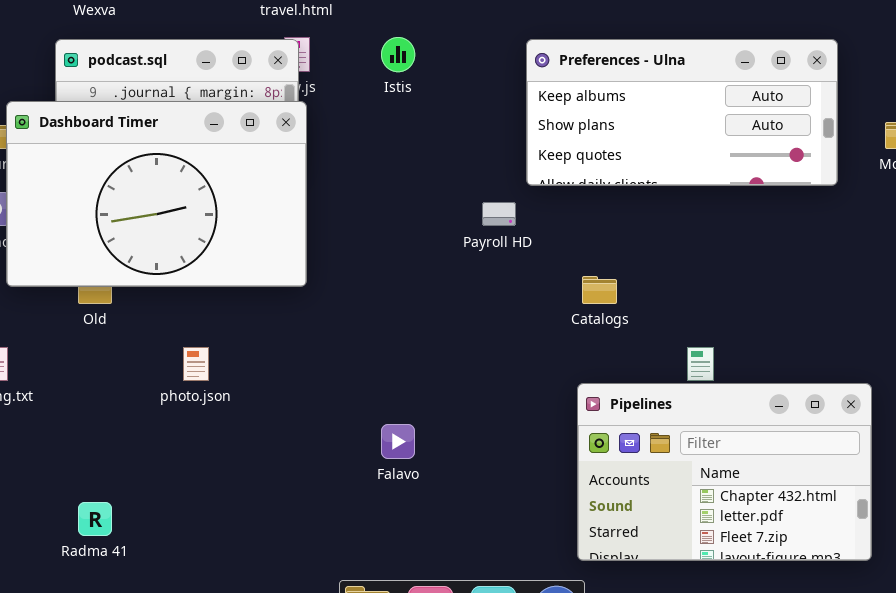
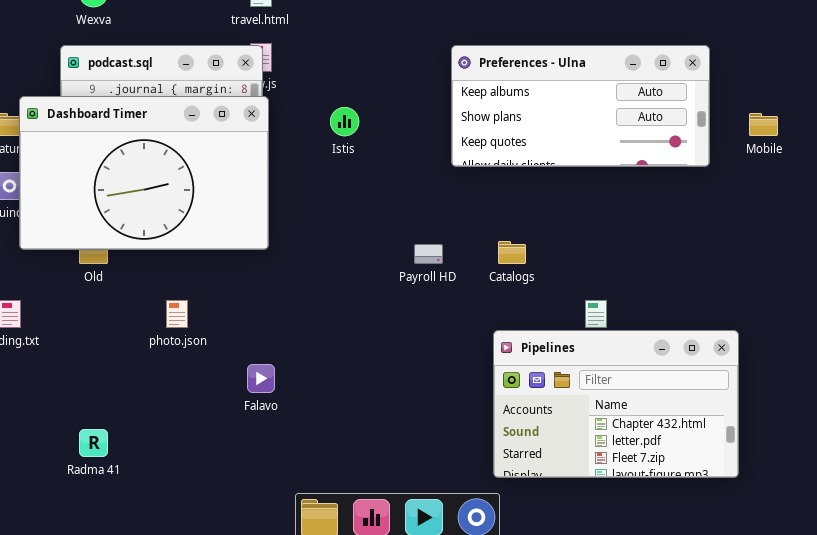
Istis: [381,37,415,72] -> [330,107,359,136], moved
Payroll HD: [482,202,516,226] -> [414,244,443,264], moved
Falavo: [381,424,415,459] -> [247,364,275,393], moved

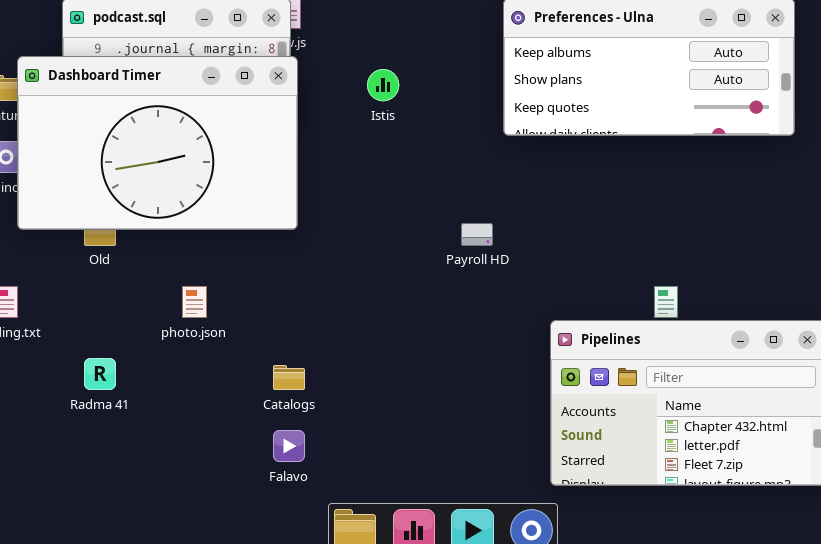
Catalogs: [498,241,526,264] -> [273,365,305,390], moved
Falavo: [247,364,275,393] -> [273,430,305,462], moved
Radma 41: [79,429,108,457] -> [84,358,116,390], moved

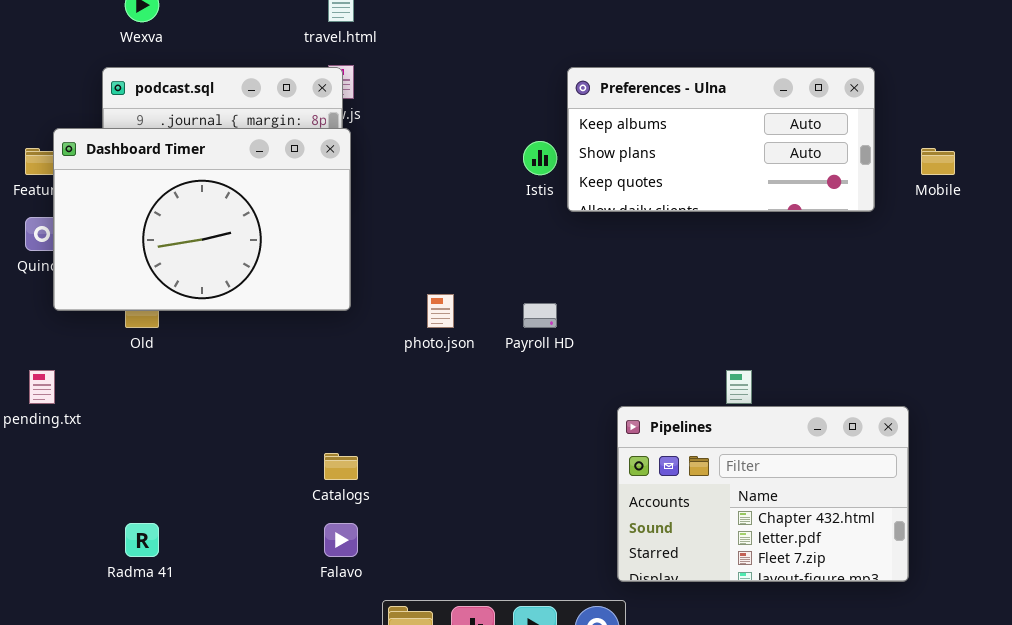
Istis: [367,69,399,101] -> [523,141,557,175], moved
photo.json: [182,286,207,318] -> [427,294,454,328], moved
Radma 41: [84,358,116,390] -> [125,523,159,557], moved

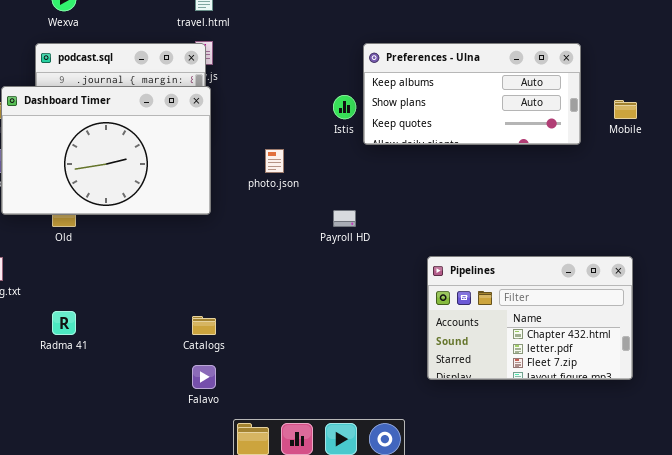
photo.json: [427,294,454,328] -> [265,149,284,173], moved
Pipelines: [617,406,909,582] -> [427,256,633,380], moved
Radma 41: [125,523,159,557] -> [52,311,76,335], moved

